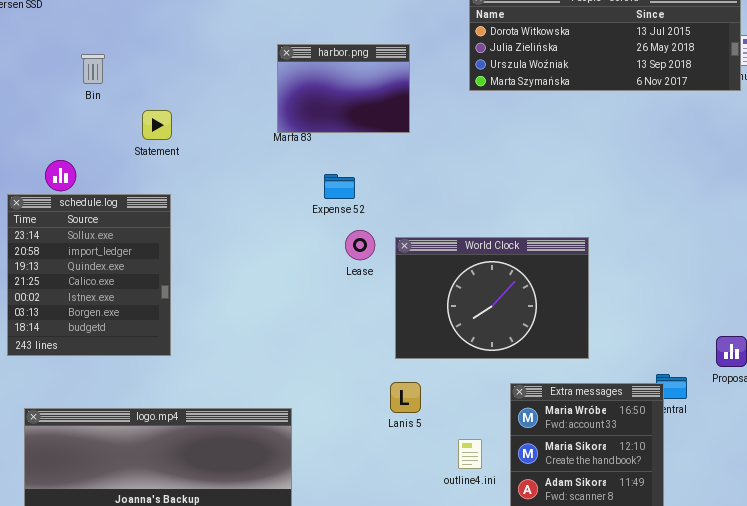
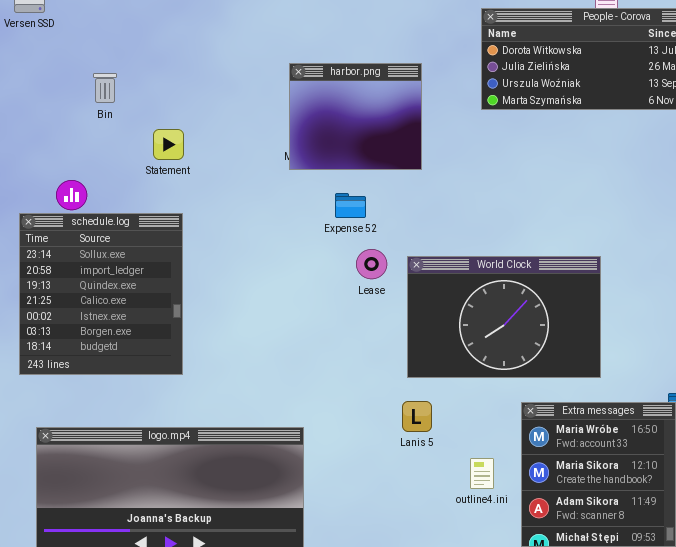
harbor.png: [277,44,410,133] -> [289,63,422,170], resized

